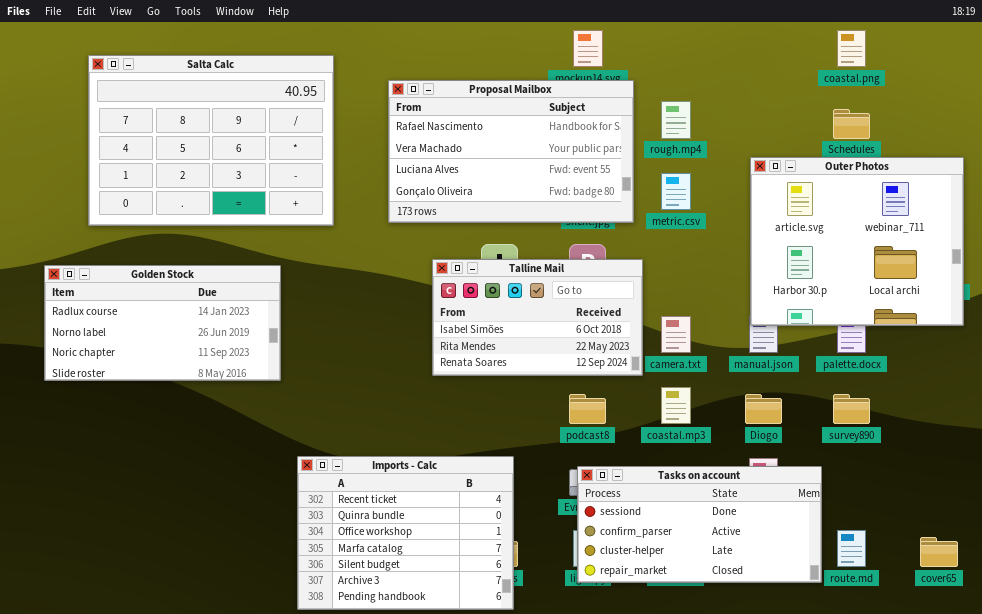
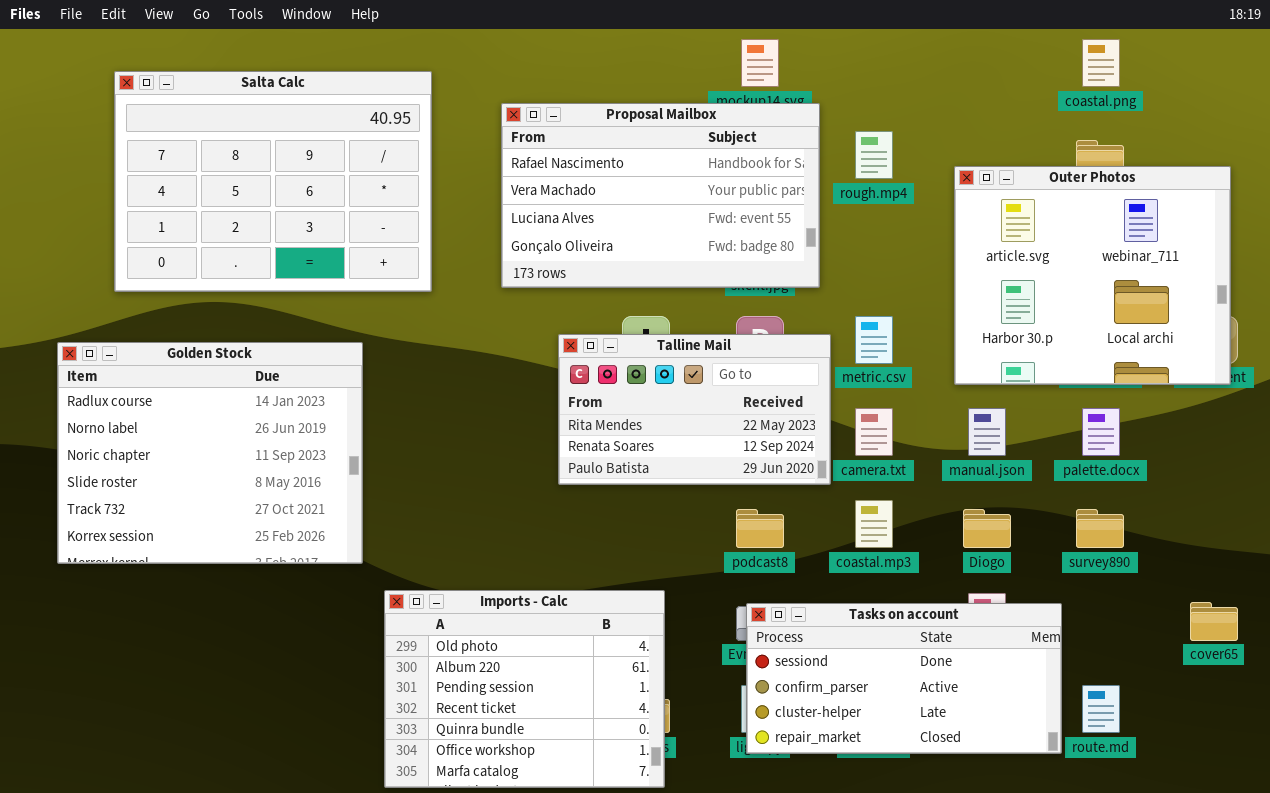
Outer Photos: [750,157,964,326] -> [954,166,1231,385], moved
metric.csv: [661,173,691,210] -> [855,316,893,364], moved
Talline Mail: [432,259,643,376] -> [558,334,831,485], scrolled down 1 row
Golden Stock: [44,265,281,381] -> [57,342,363,564], resized
Imports - Calc: [297,456,514,610] -> [384,590,665,788], scrolled up 3 rows
cover65: [920,537,958,567] -> [1190,602,1238,641], moved

